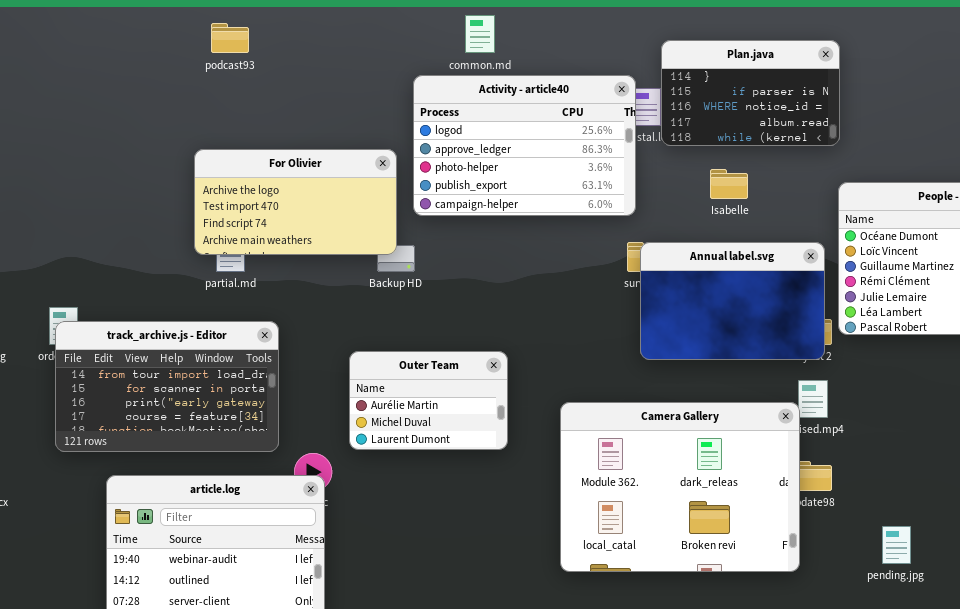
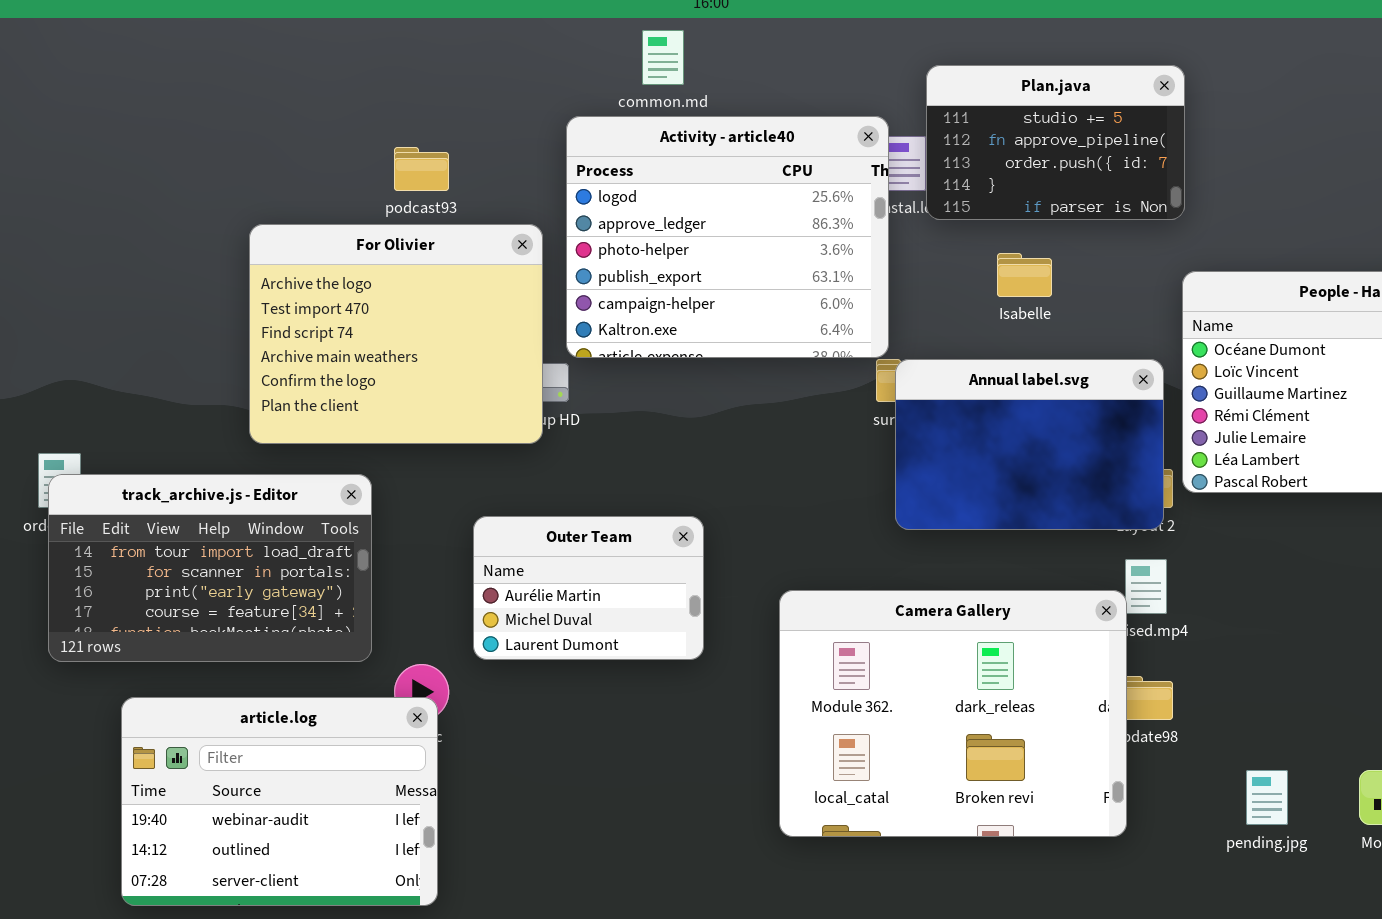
podcast93: [211,23,249,53] -> [394,147,449,191], moved
Plan.java: [661,40,840,146] -> [926,65,1185,220], scrolled up 3 rows
Activity - article40: [413,75,636,216] -> [566,116,889,358], resized
For Olivier: [194,149,397,255] -> [249,224,543,444], resized

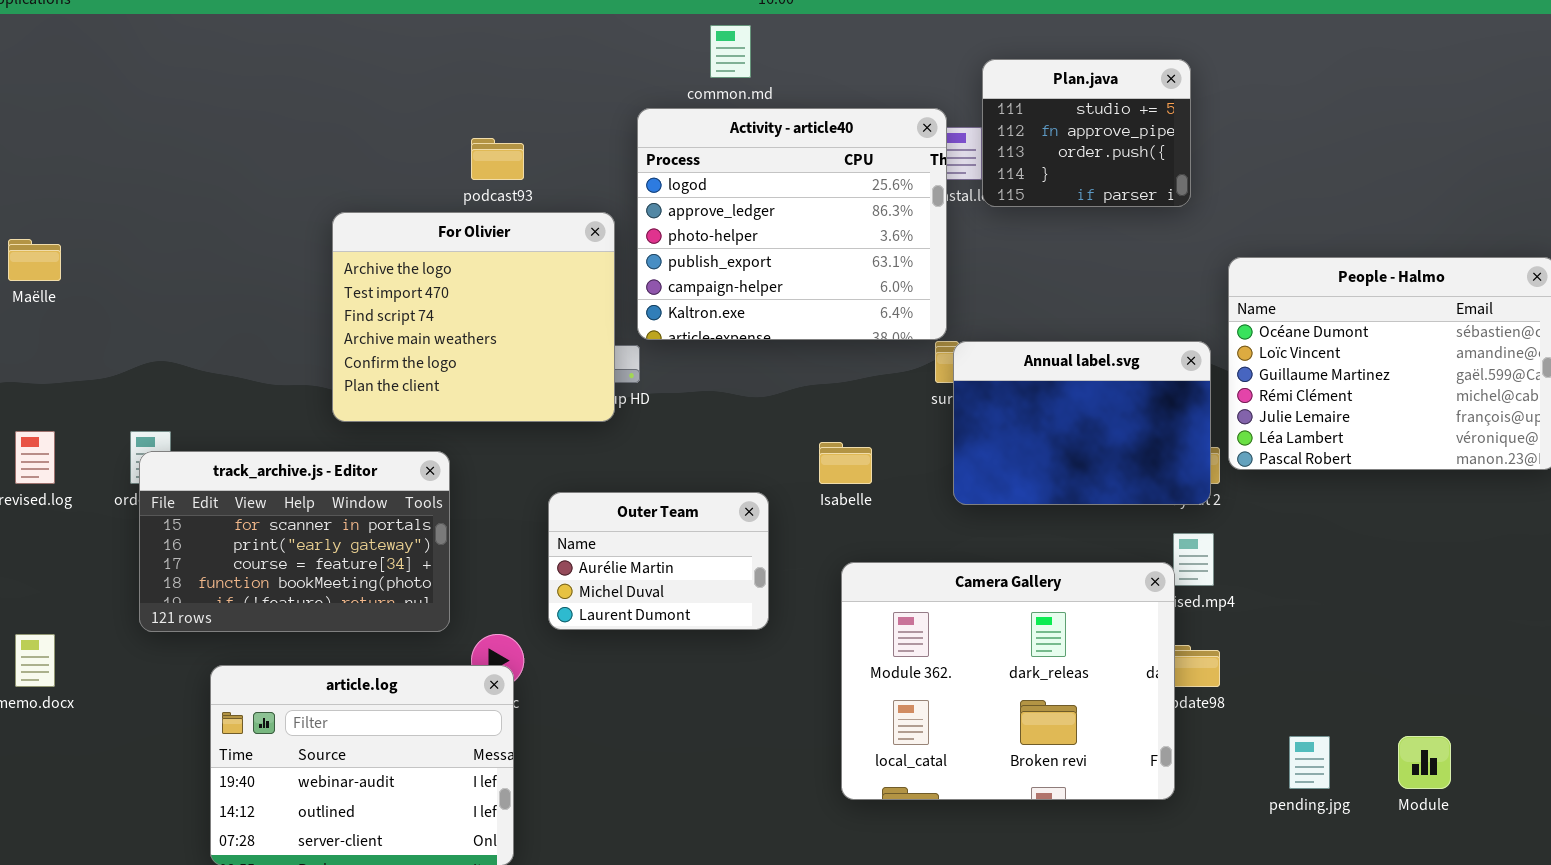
Plan.java: [926,65,1185,220] -> [982,59,1191,207], resized
Isabelle: [997,253,1052,297] -> [819,442,872,484], moved
track_archive.js - Editor: [48,474,372,662] -> [139,451,450,632], scrolled down 1 row

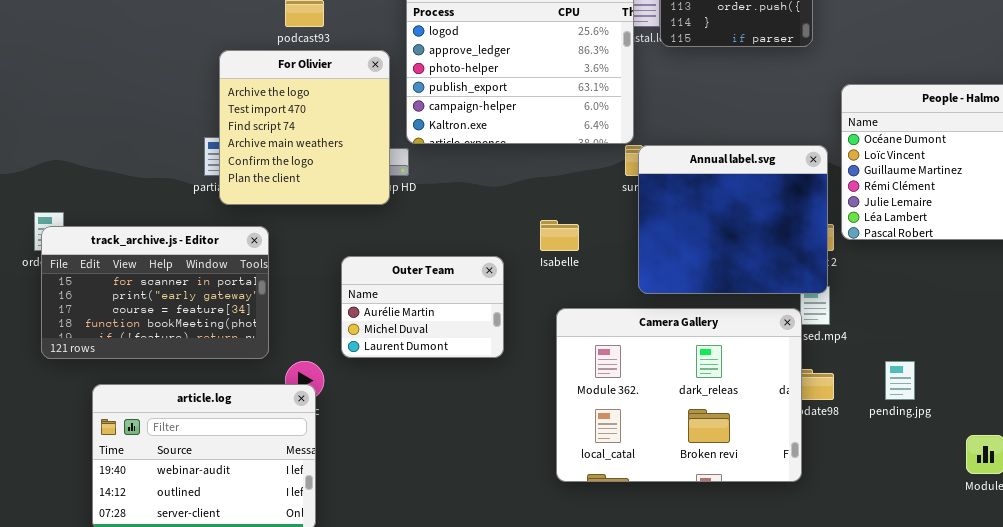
For Olivier: [332,212,615,422] -> [219,50,390,205], resized
Annual label.svg: [953,341,1211,505] -> [638,145,828,294], resized
pending.jpg: [1289,736,1330,789] -> [885,361,915,400], moved

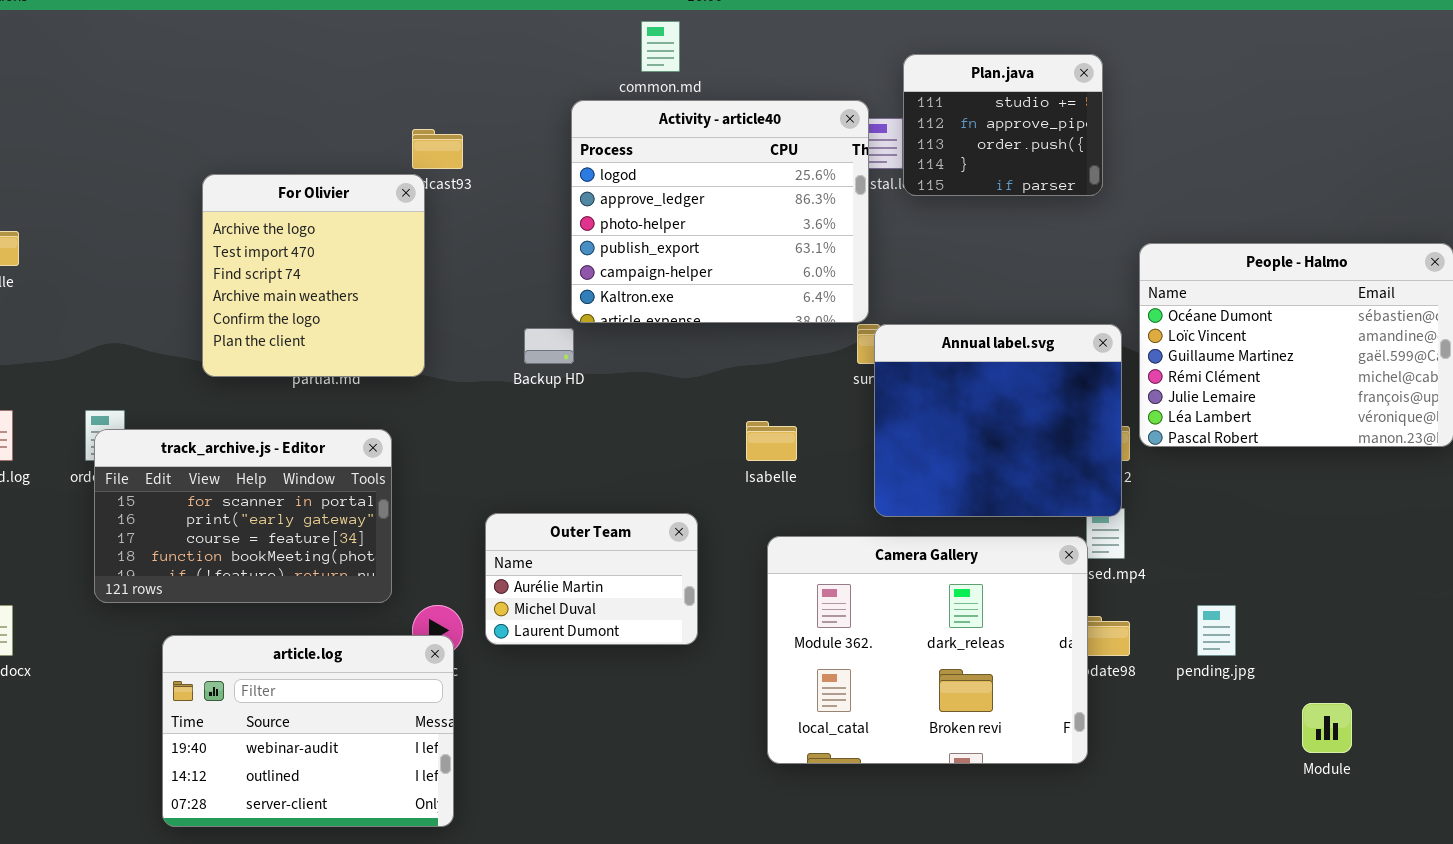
For Olivier: [219,50,390,205] -> [202,174,425,377], moved
Outer Team: [341,256,504,358] -> [485,513,698,645], moved

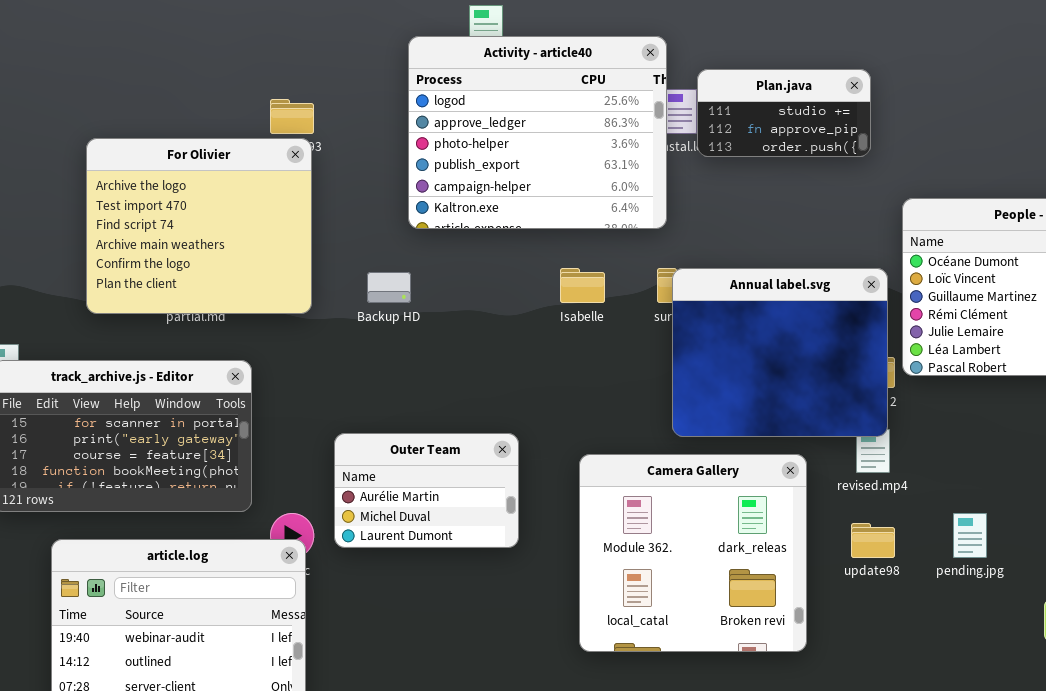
Plan.java: [903,54,1103,196] -> [697,69,871,157], resized
Activity - article40: [571,100,869,323] -> [408,36,667,229], moved
For Olivier: [202,174,425,377] -> [86,138,312,314], resized
Isabelle: [746,421,797,461] -> [560,268,605,303], moved
Camera Gallery: [767,536,1088,764] -> [579,454,807,652], resized

